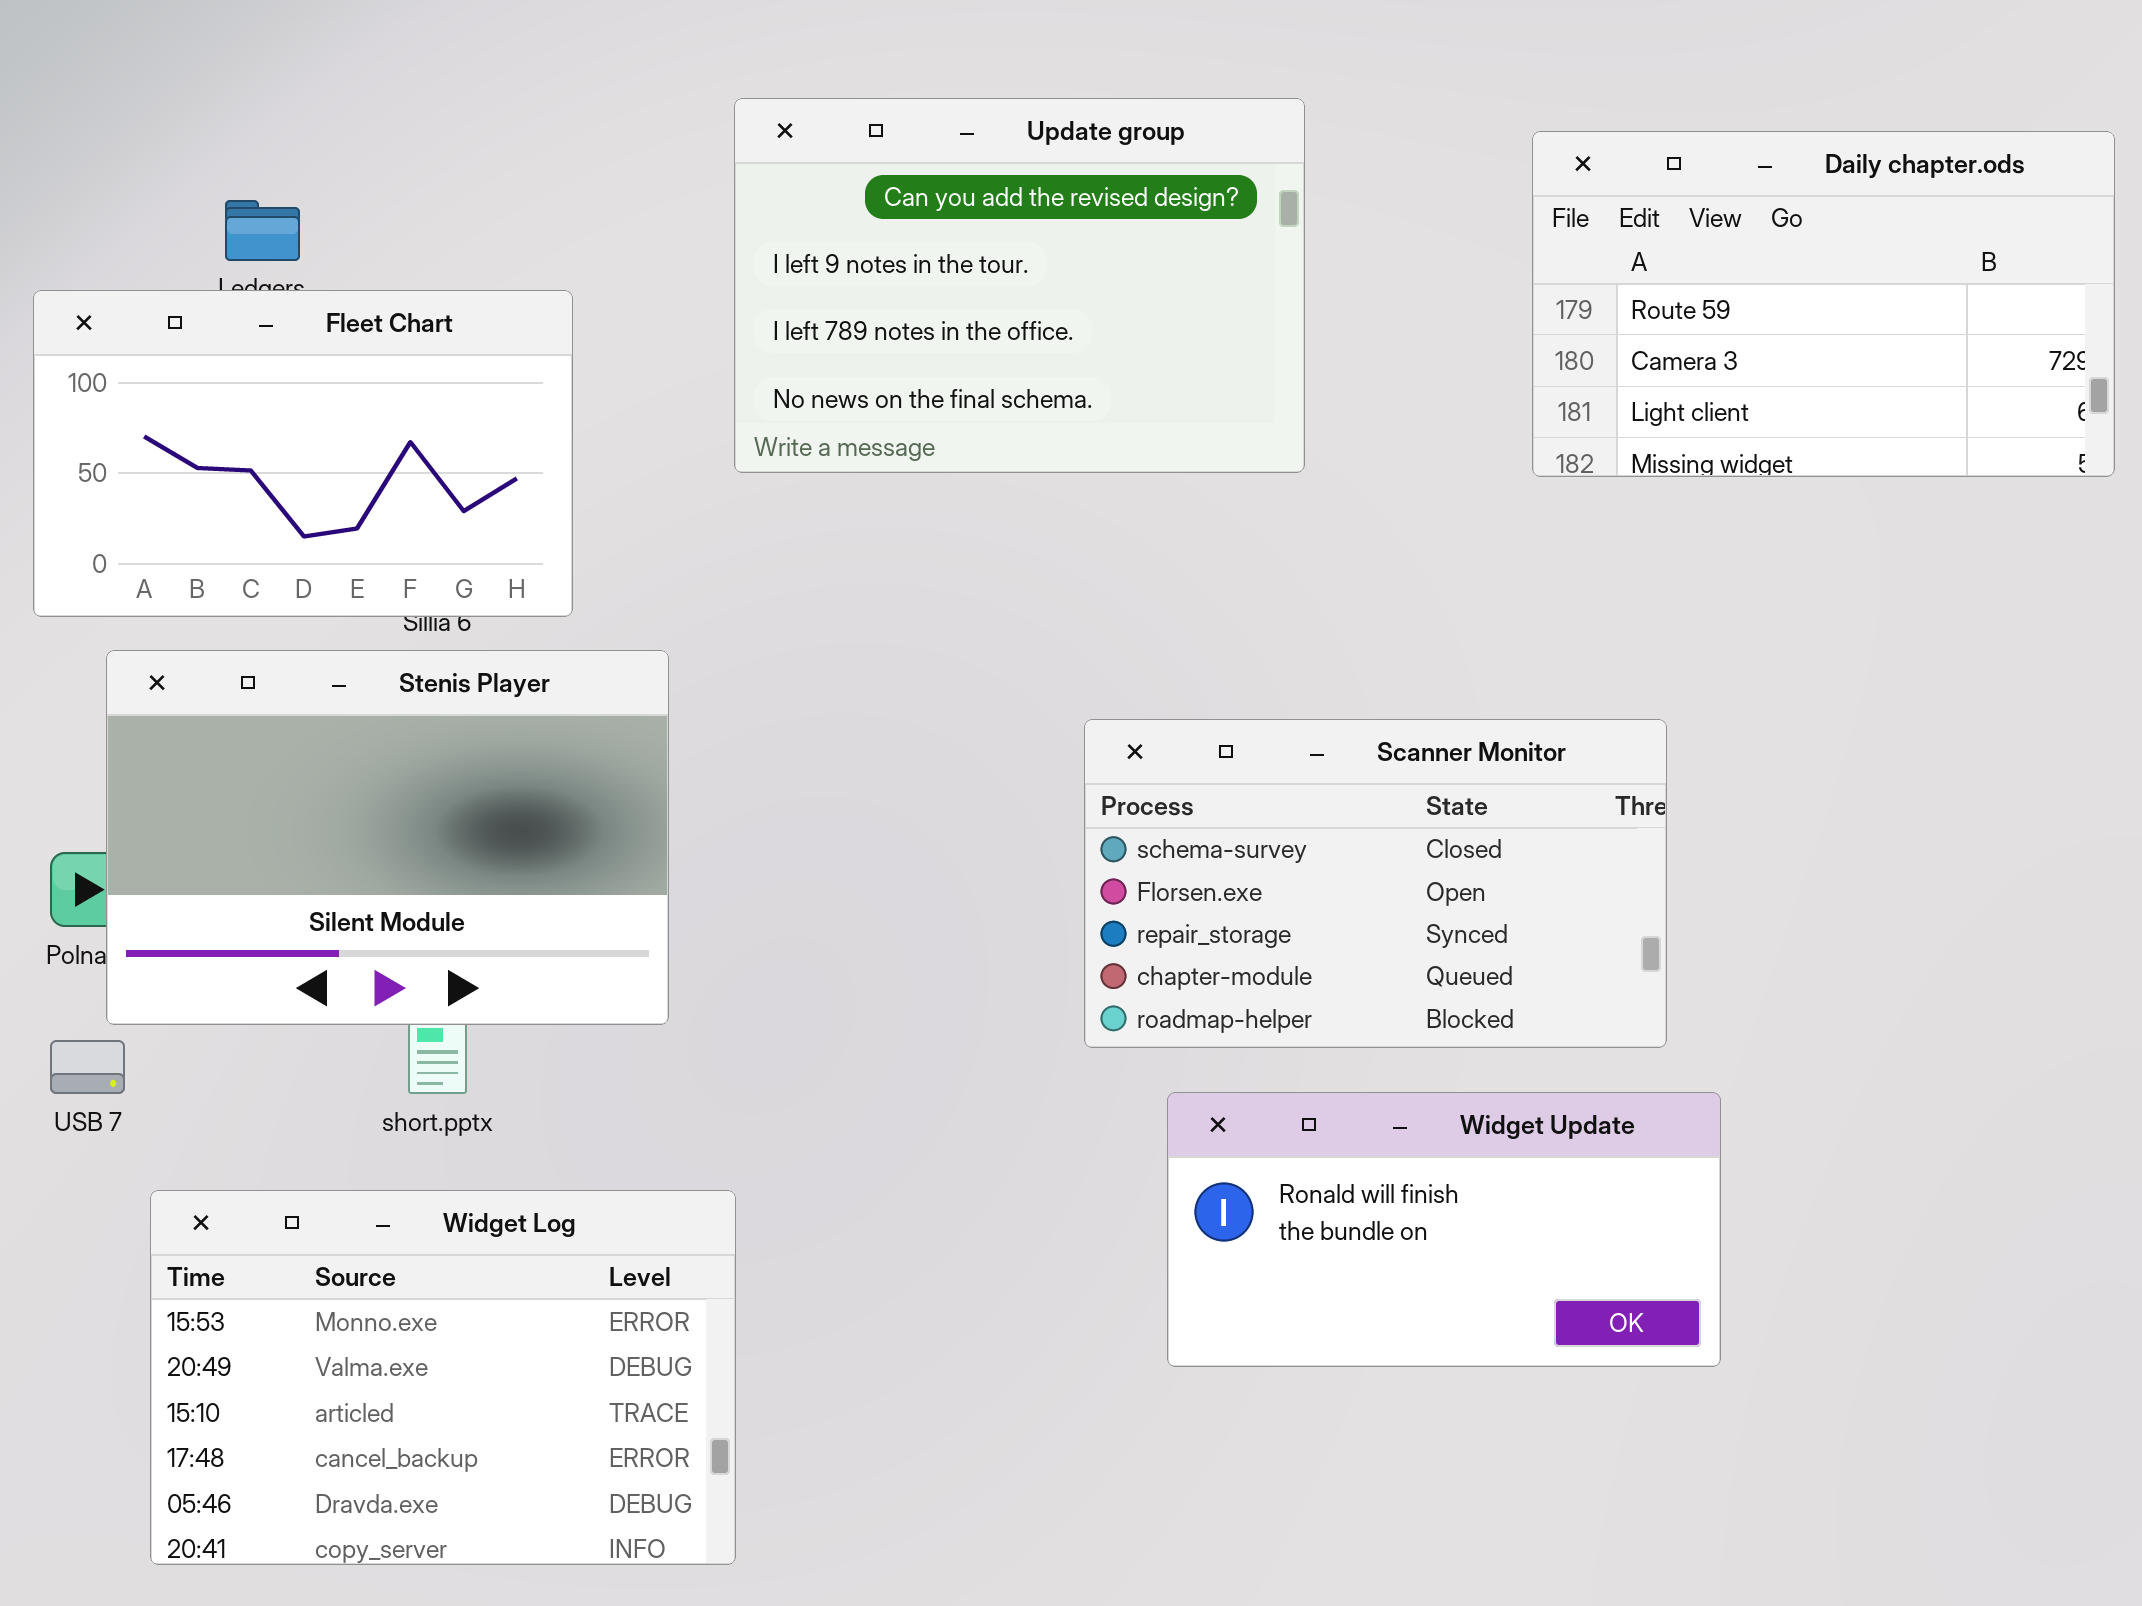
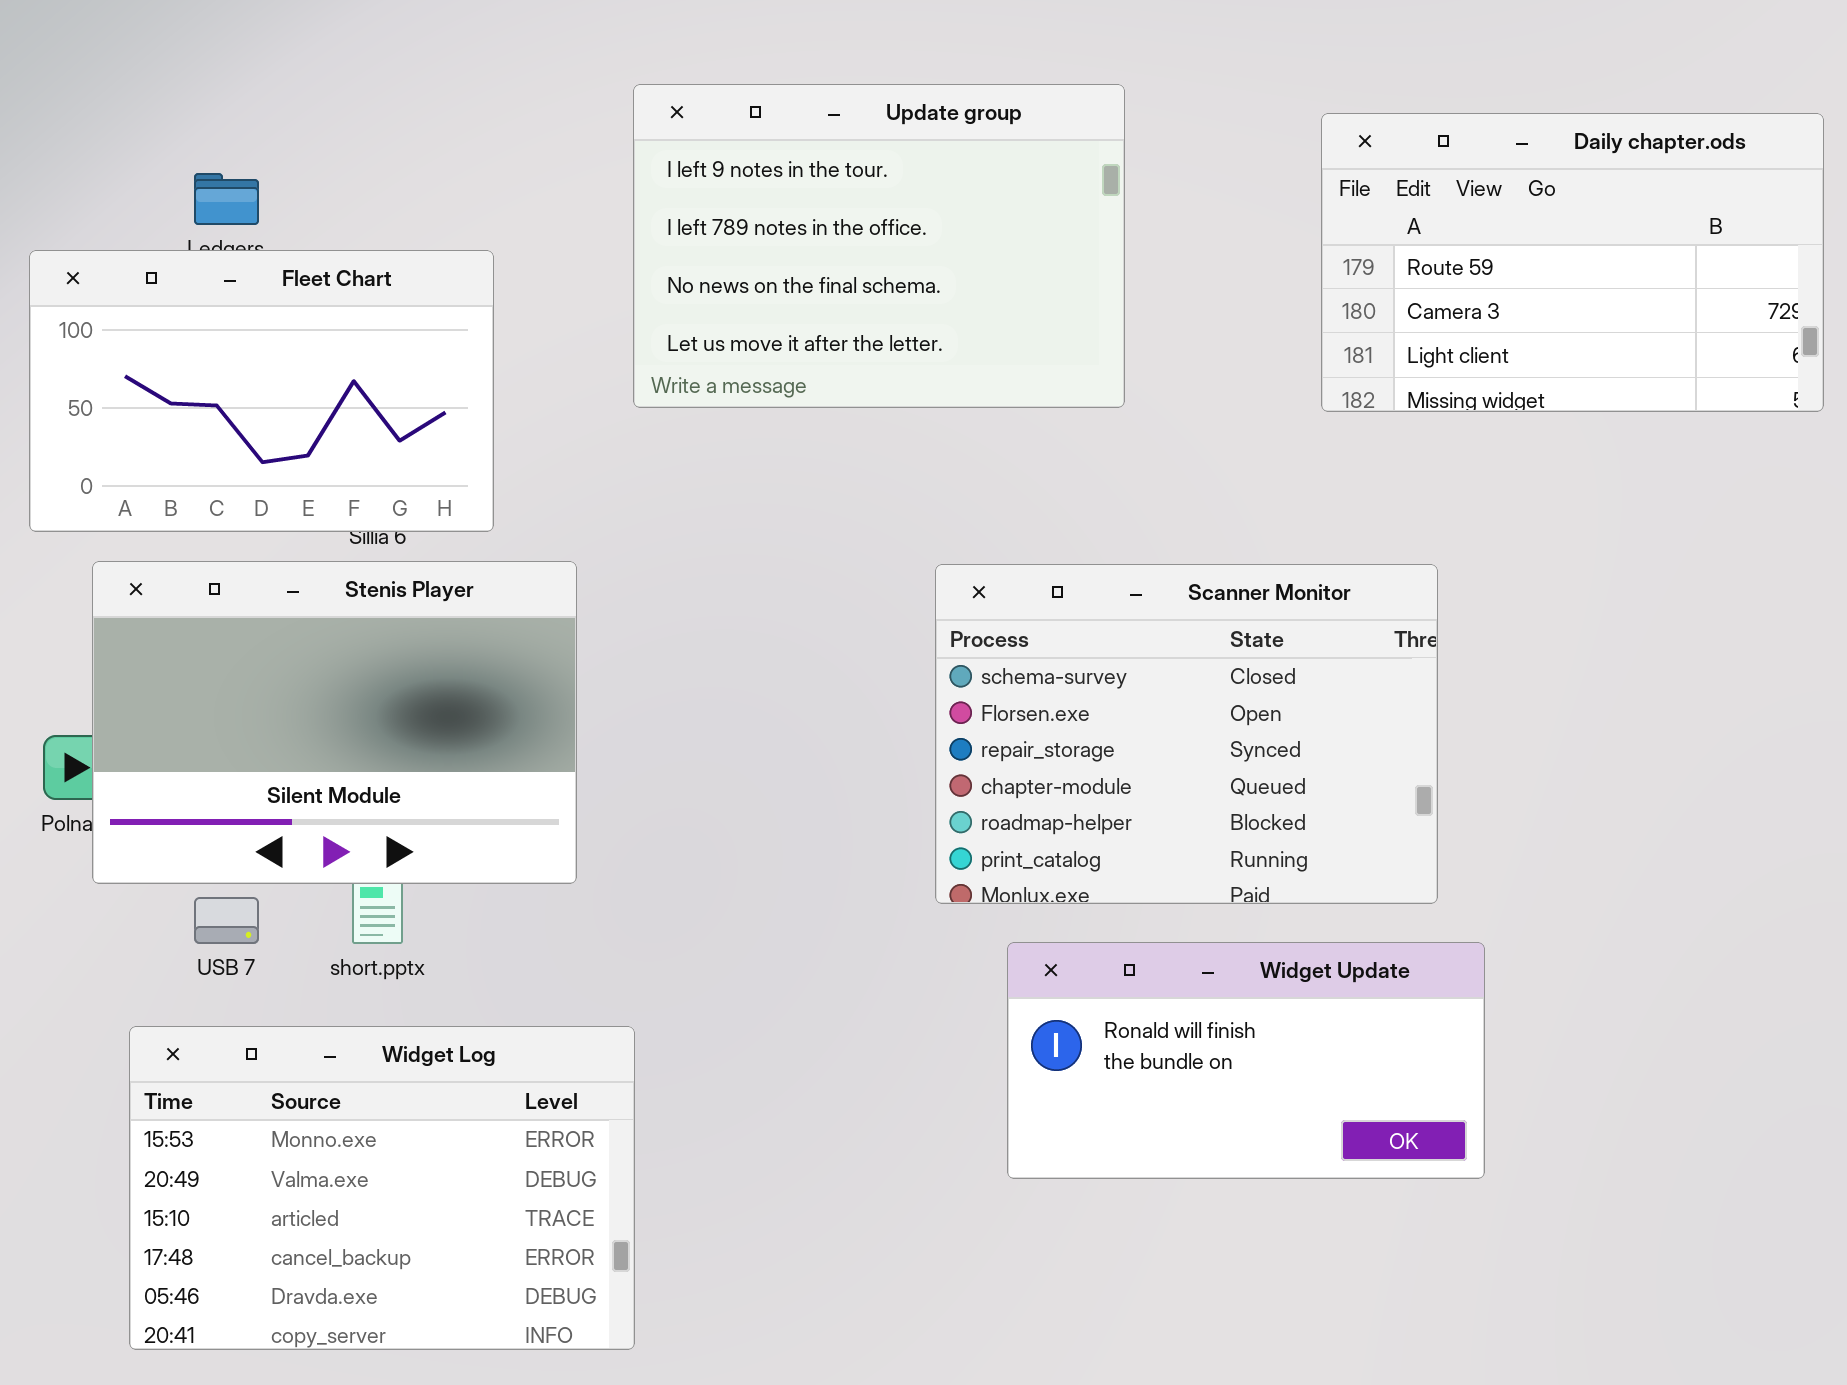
Update group: [734,98,1305,473] -> [633,84,1125,408], scrolled down 1 row
Scanner Monitor: [1084,719,1667,1048] -> [935,564,1438,904], resized
USB 7: [50,1040,125,1094] -> [194,897,259,944], moved

